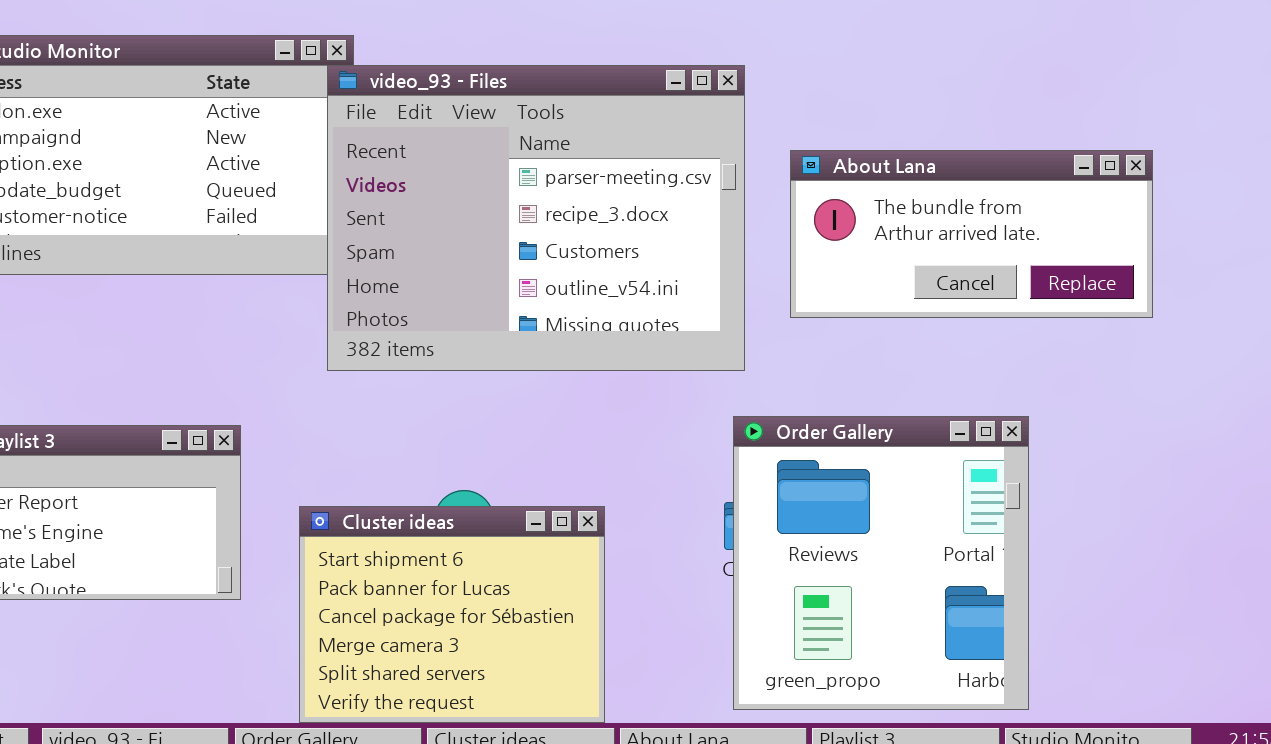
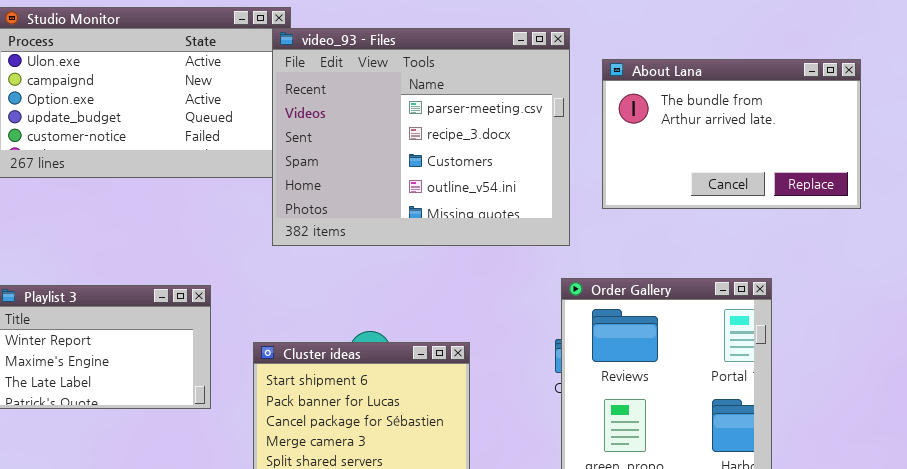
About Lana: [790,150,1153,318] -> [602,59,861,209], resized

